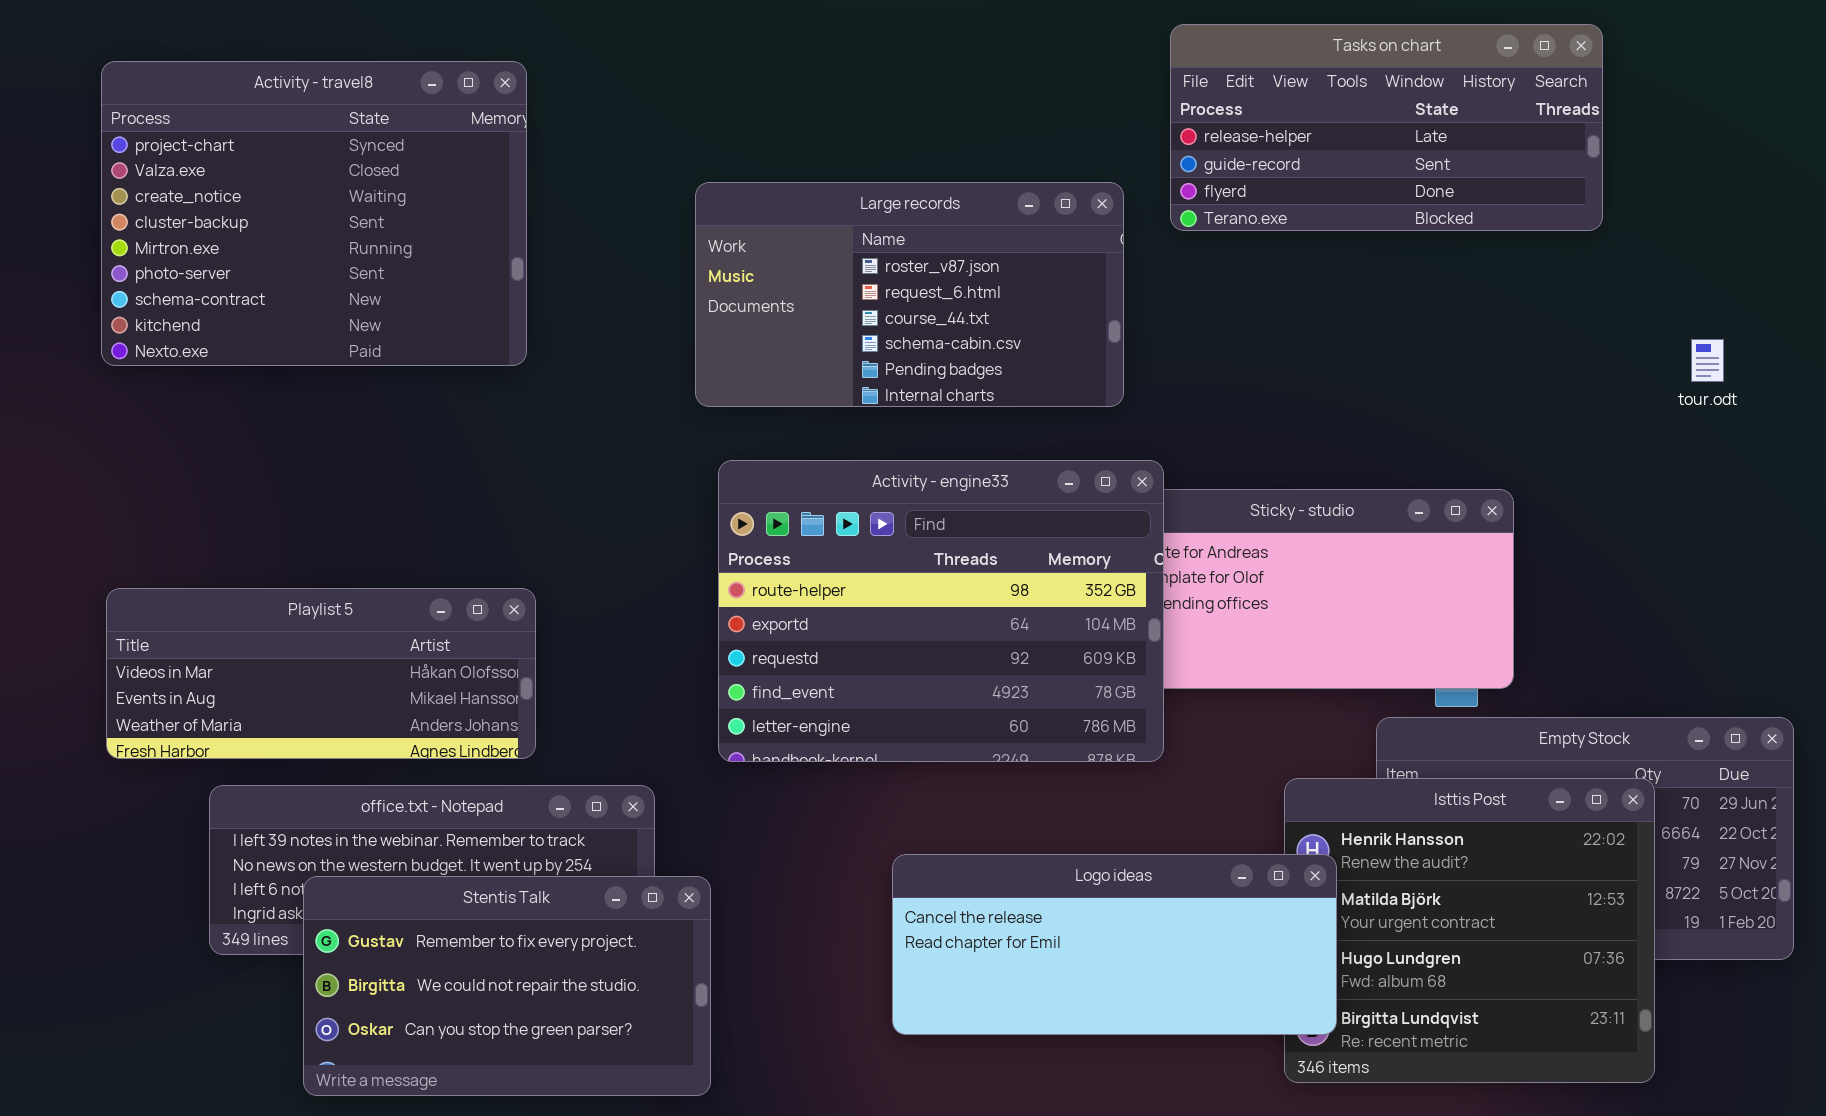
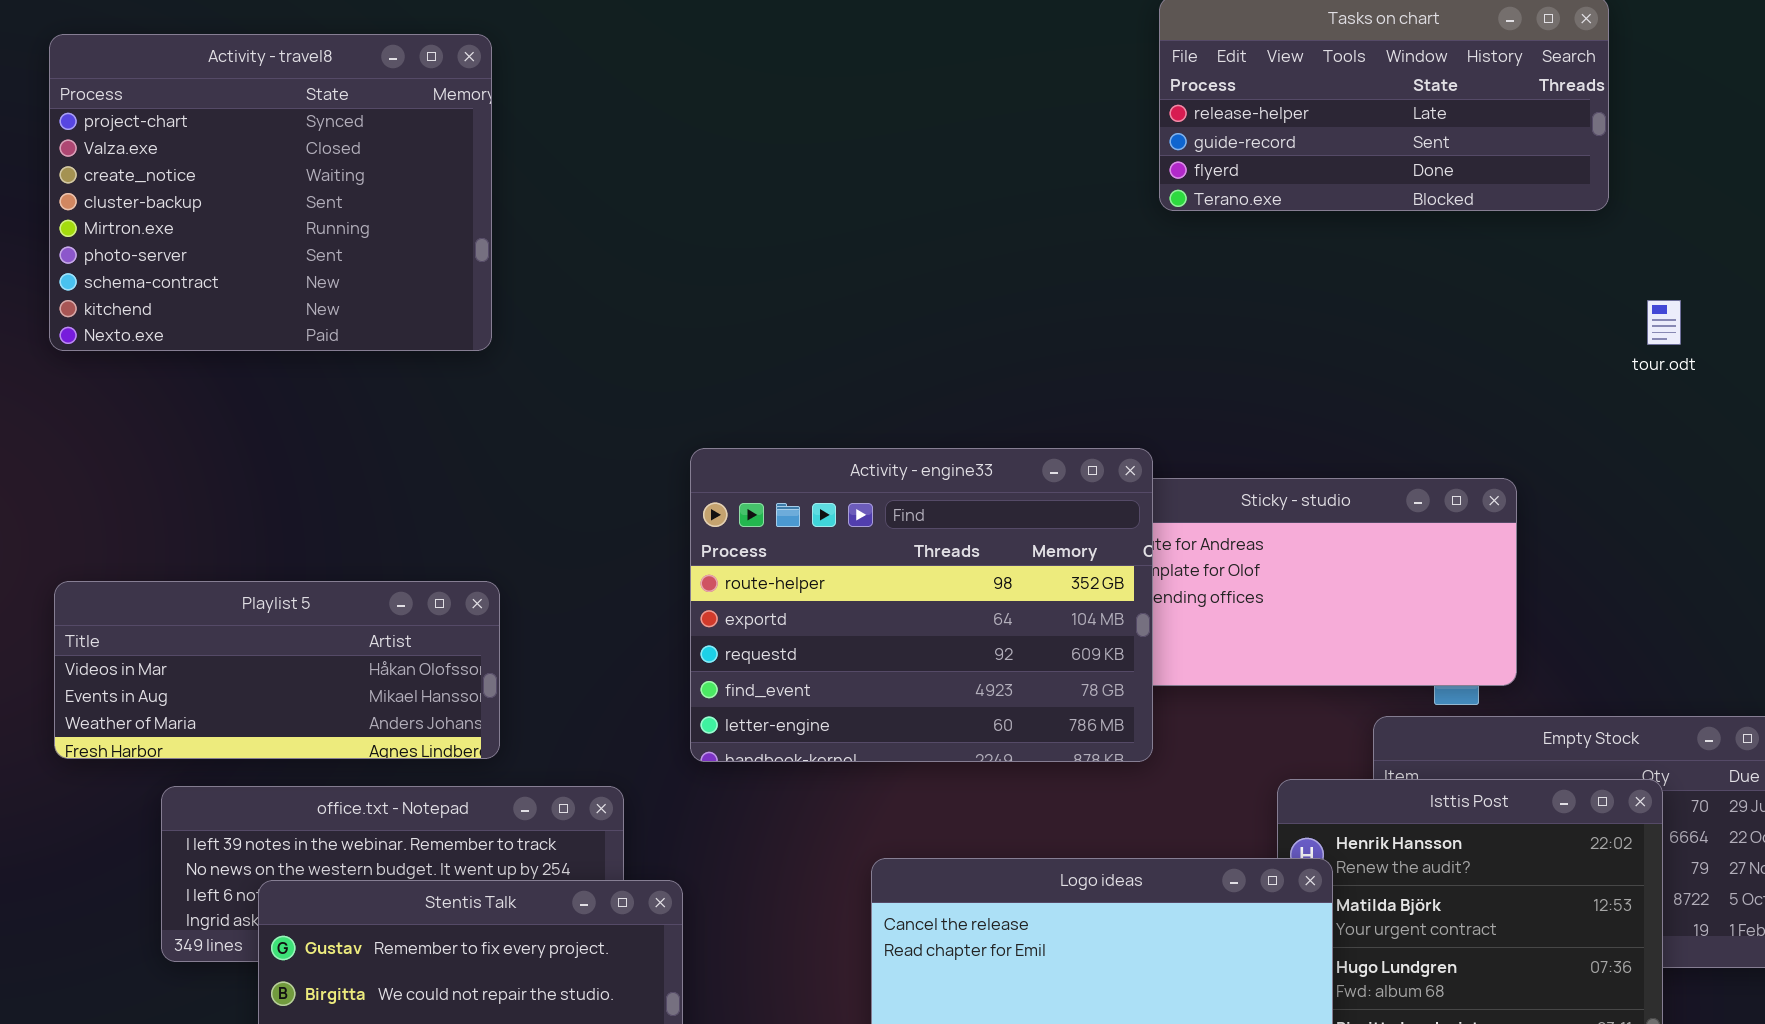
Large records: [695,182,1124,407] -> none, closed
tour.odt: [1691,339,1724,382] -> [1647,300,1681,345], moved

